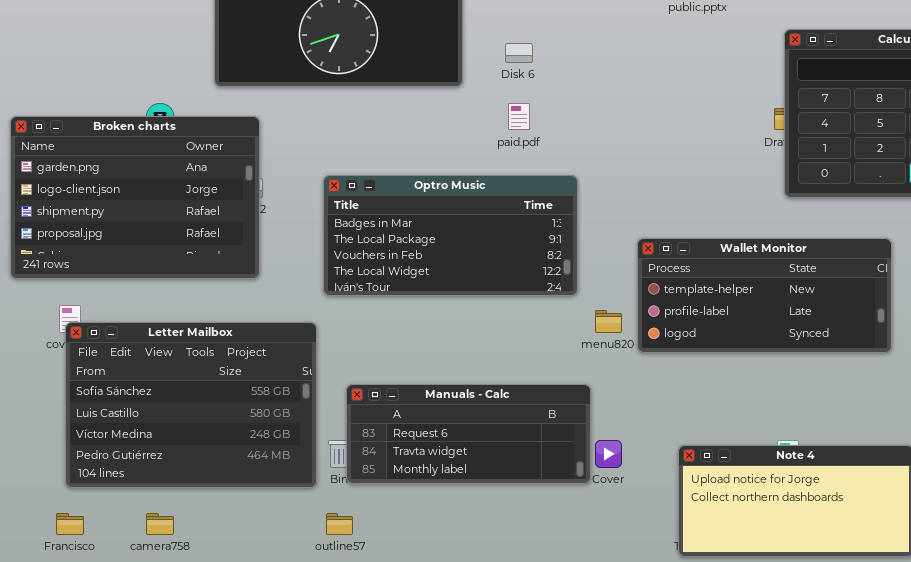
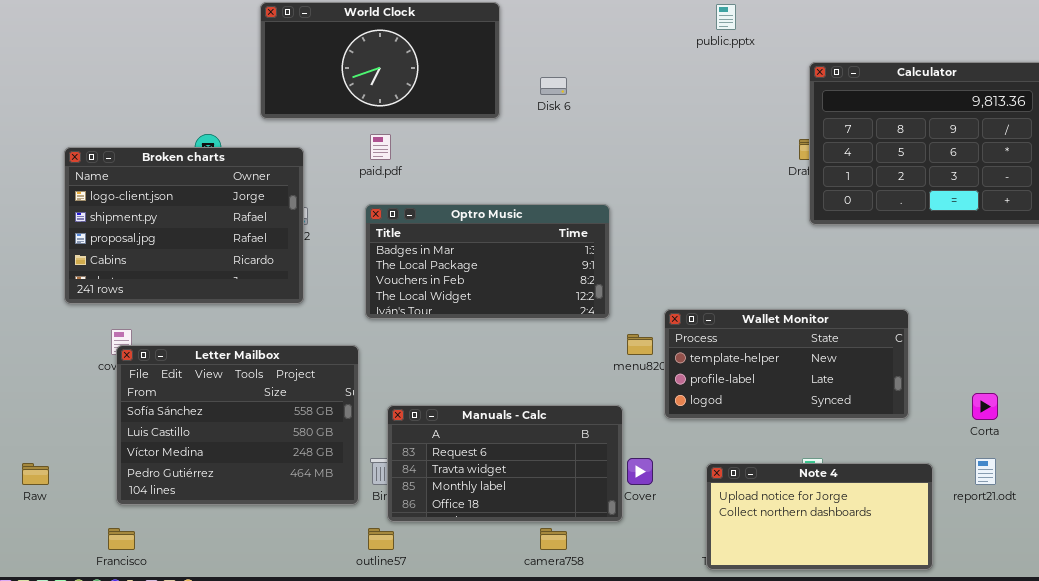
paid.pdf: [508,103,530,130] -> [370,134,391,160], moved
Broken charts: [10,116,260,279] -> [64,147,304,304], scrolled down 1 row
Wallet Monitor: [637,238,892,353] -> [664,309,909,419], moved
Manuals - Calc: [346,384,591,484] -> [387,405,623,522], resized
camera758: [146,513,174,535] -> [540,528,567,550], moved

